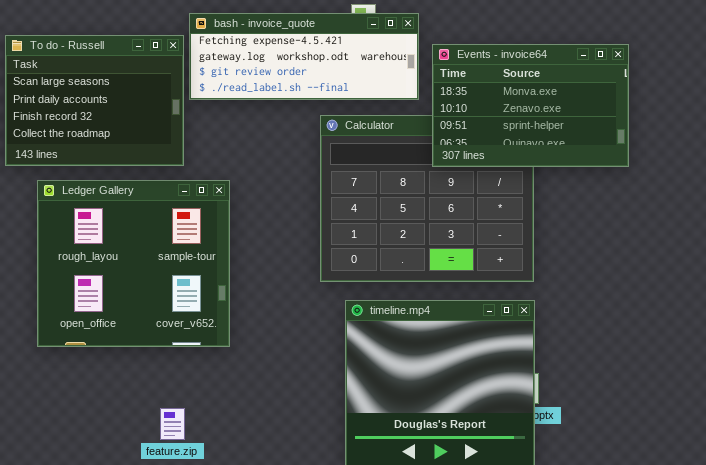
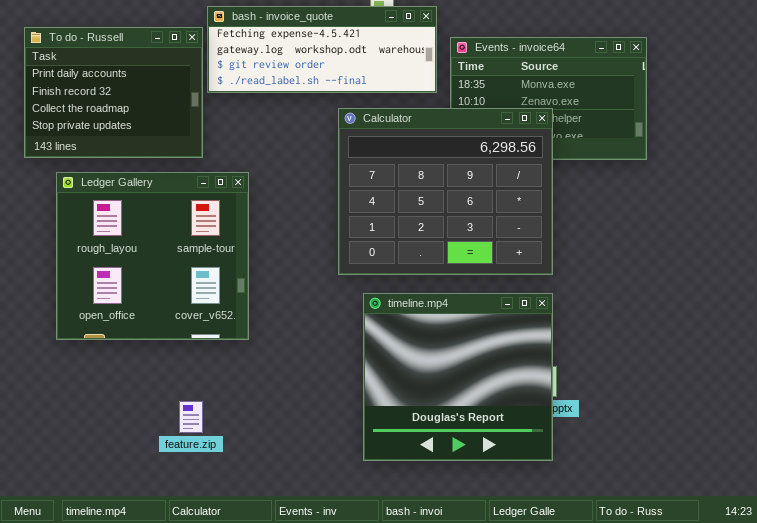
To do - Russell: [5,35,184,166] -> [24,27,203,158], scrolled down 1 row
Calculator: [320,115,534,282] -> [338,108,553,275], raised

